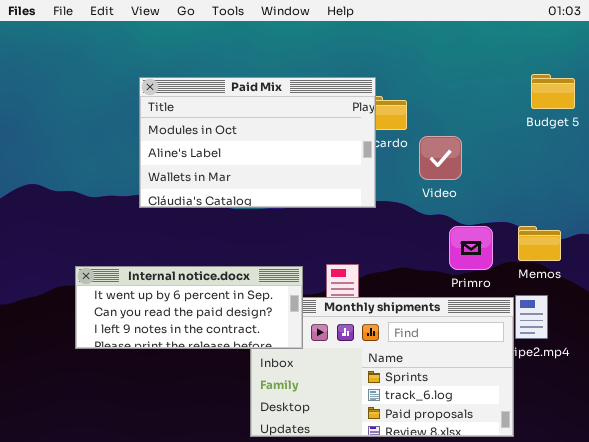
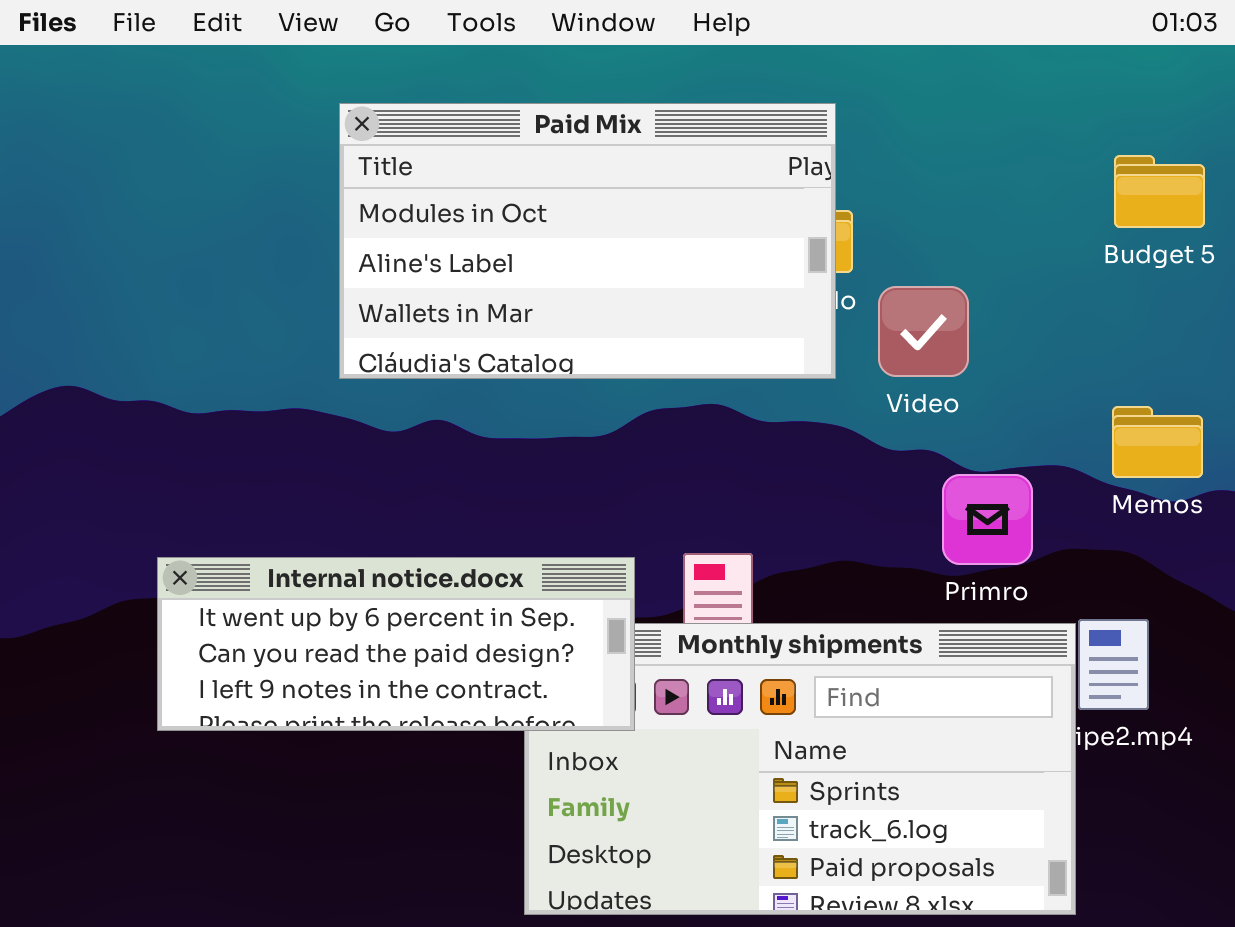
Paid Mix: [139,77,376,208] -> [339,103,836,379], moved
Memos: [518,226,561,261] -> [1112,406,1203,478], moved

